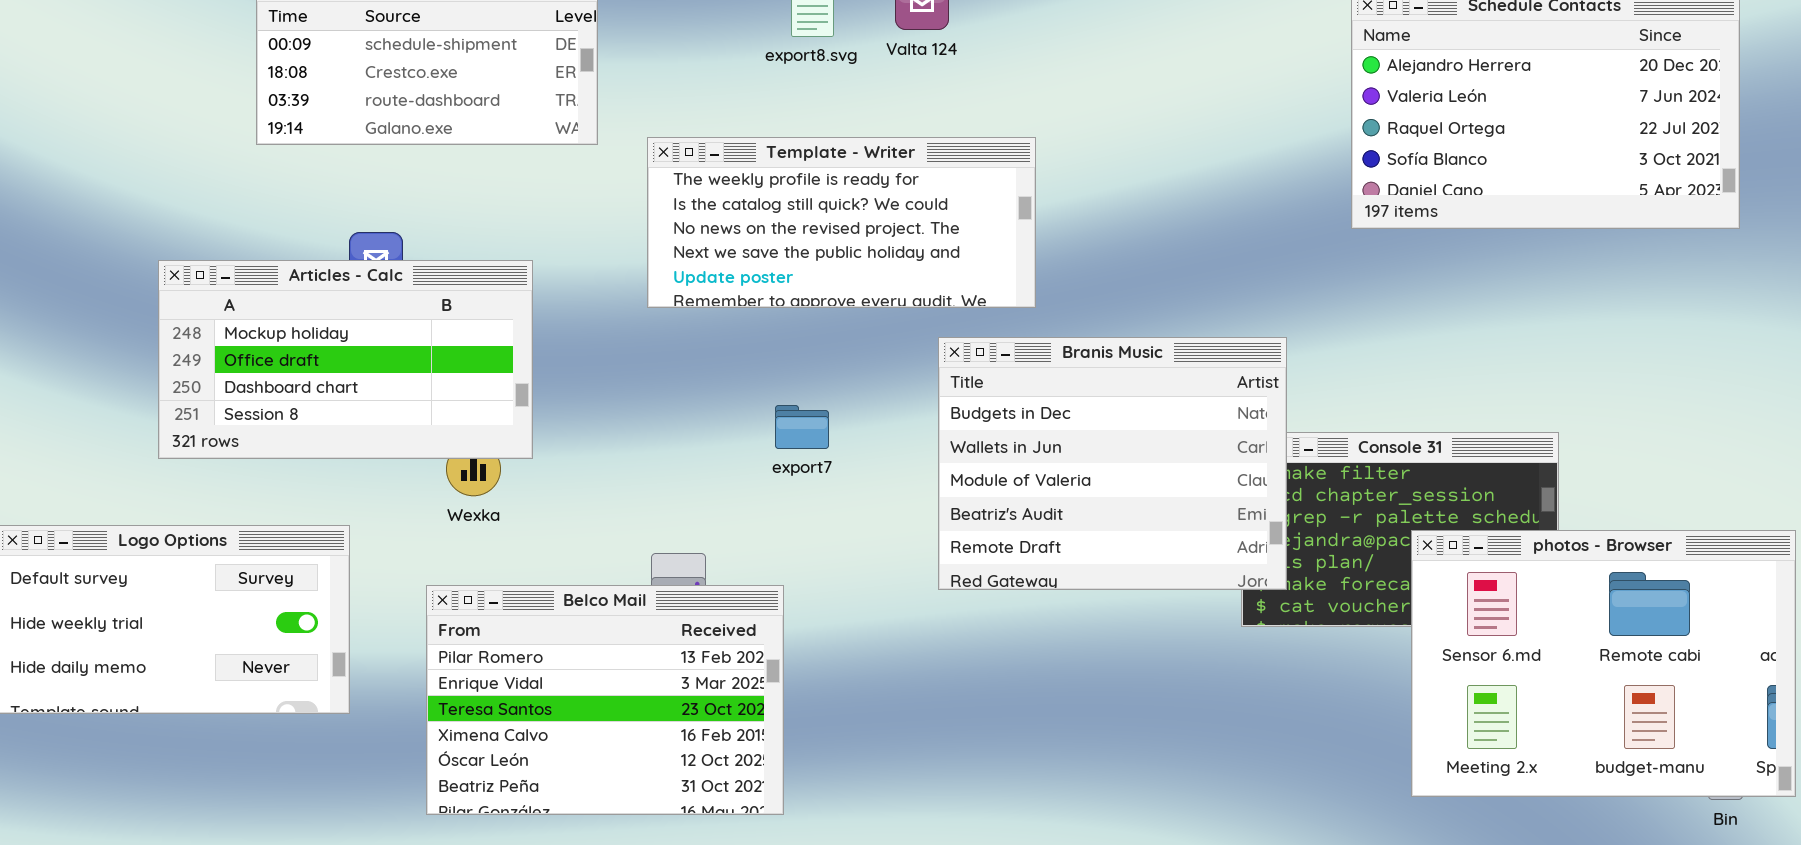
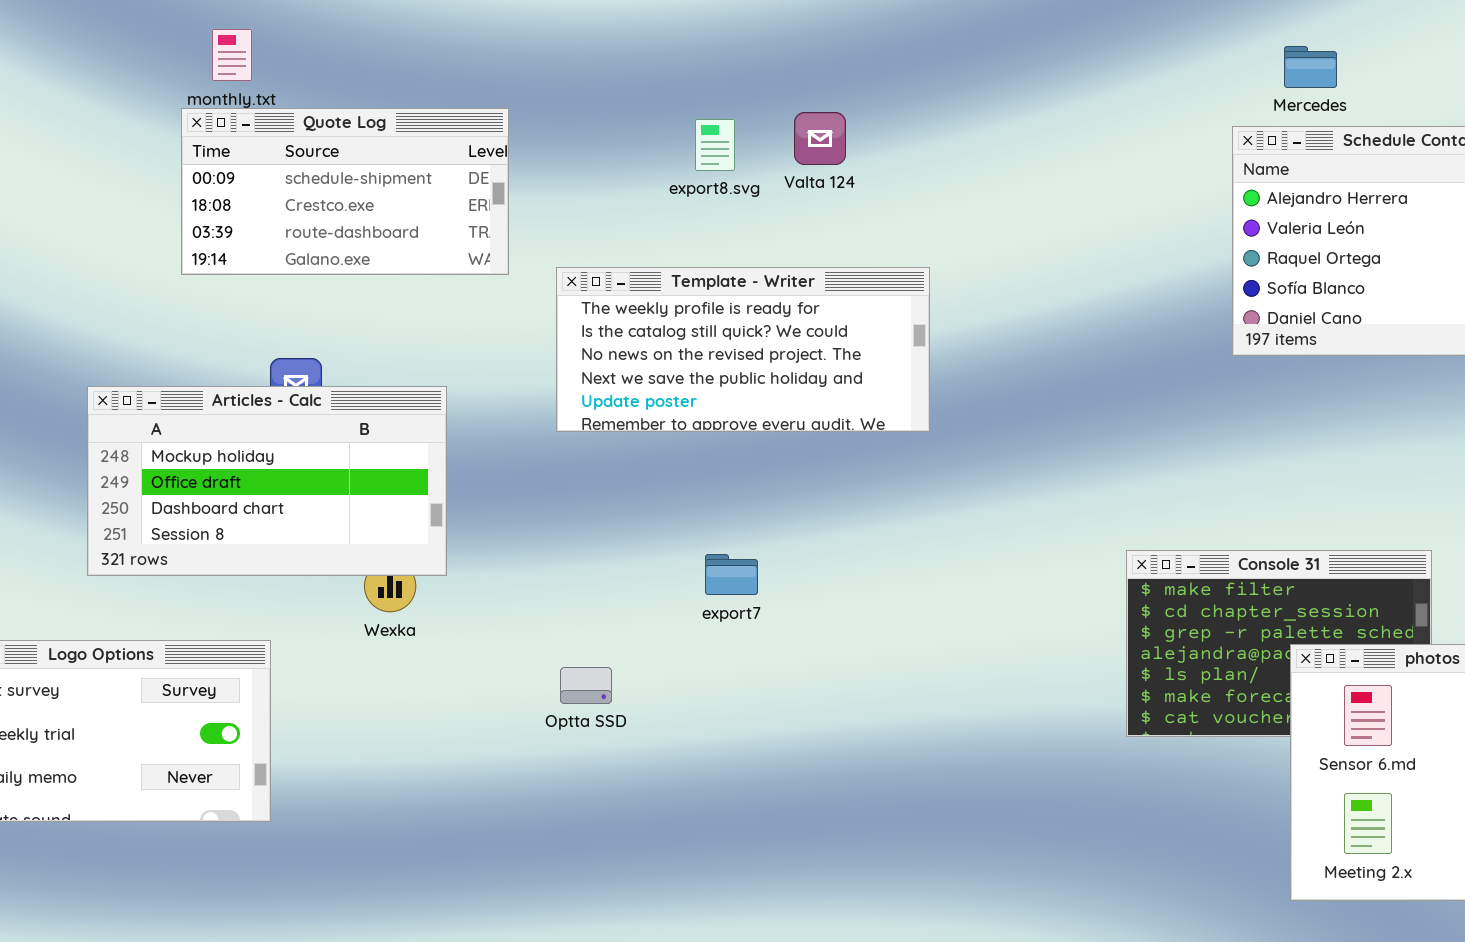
Branis Music: [938,337,1287,590] -> none, closed
export7: [775,405,829,449] -> [705,554,758,595], moved
Belco Mail: [426,585,784,815] -> none, closed

